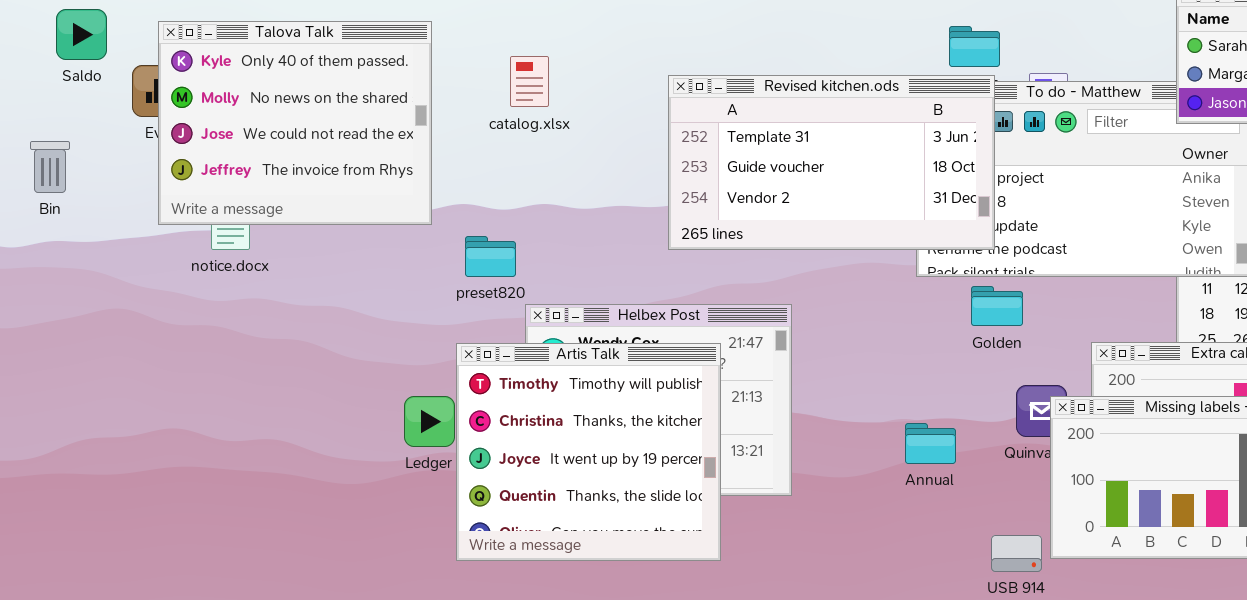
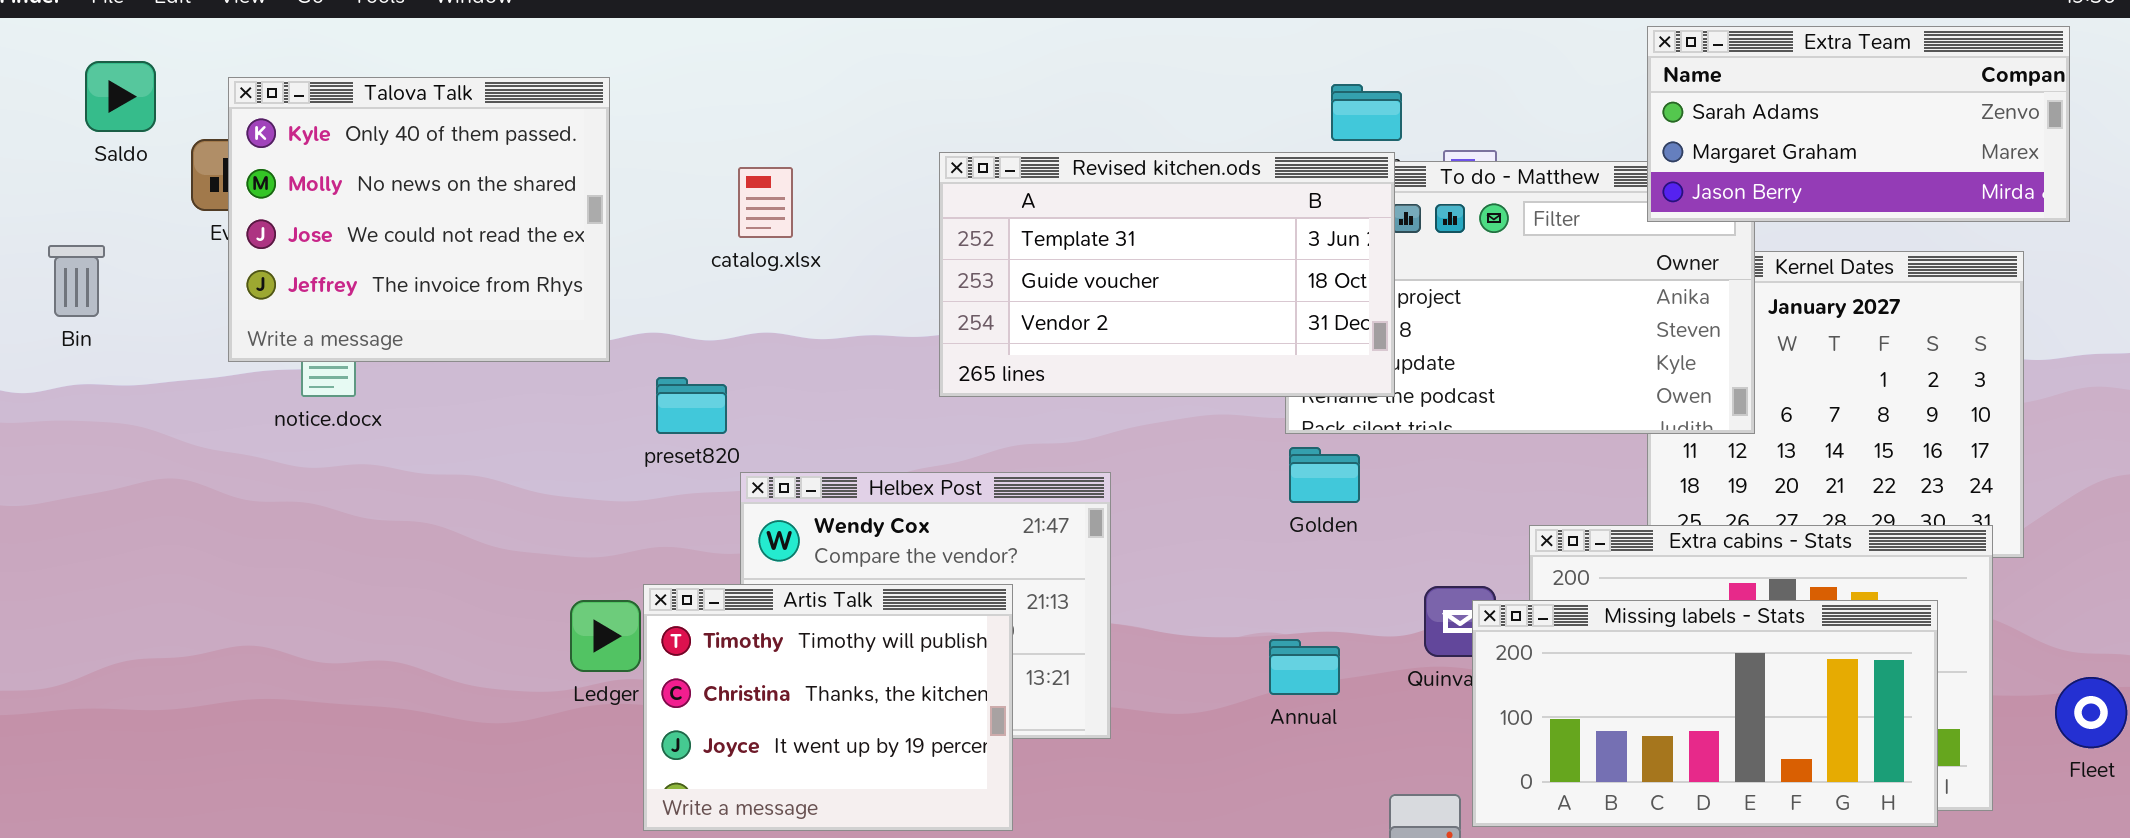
catalog.xlsx: [510,56,549,107] -> [738,167,793,238], moved
Golden: [971,286,1023,326] -> [1289,447,1360,503], moved
Artis Talk: [456,343,721,561] -> [643,584,1013,831], resized

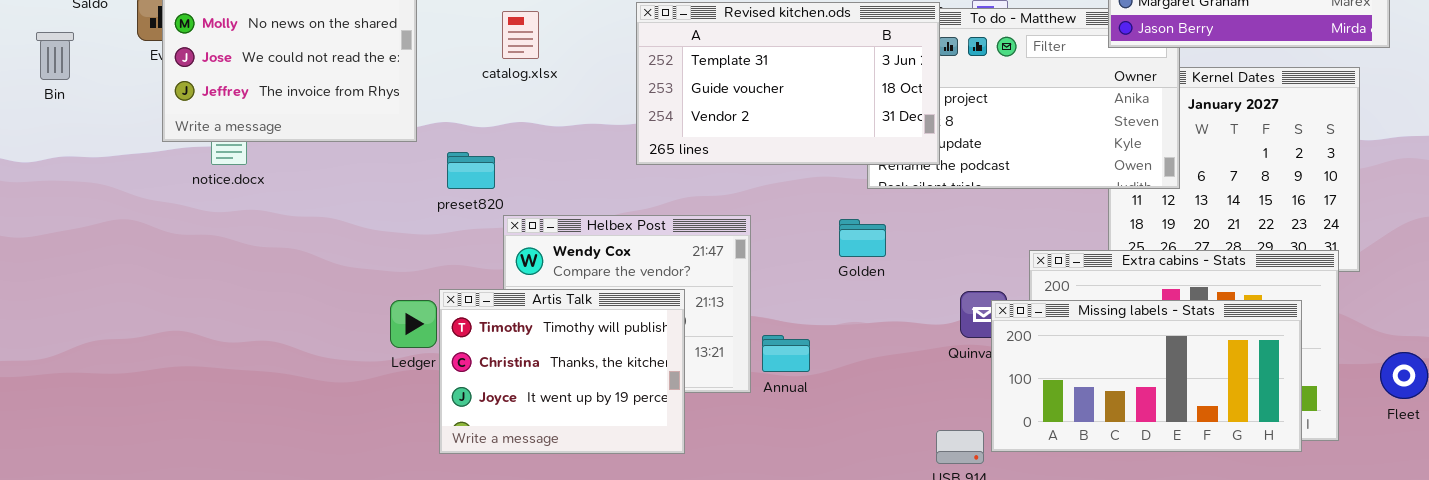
Bin: [48,245,105,317] -> [36,32,74,80], moved
Golden: [1289,447,1360,503] -> [839,219,886,257], moved
Annual: [1269,639,1340,695] -> [762,335,810,372], moved

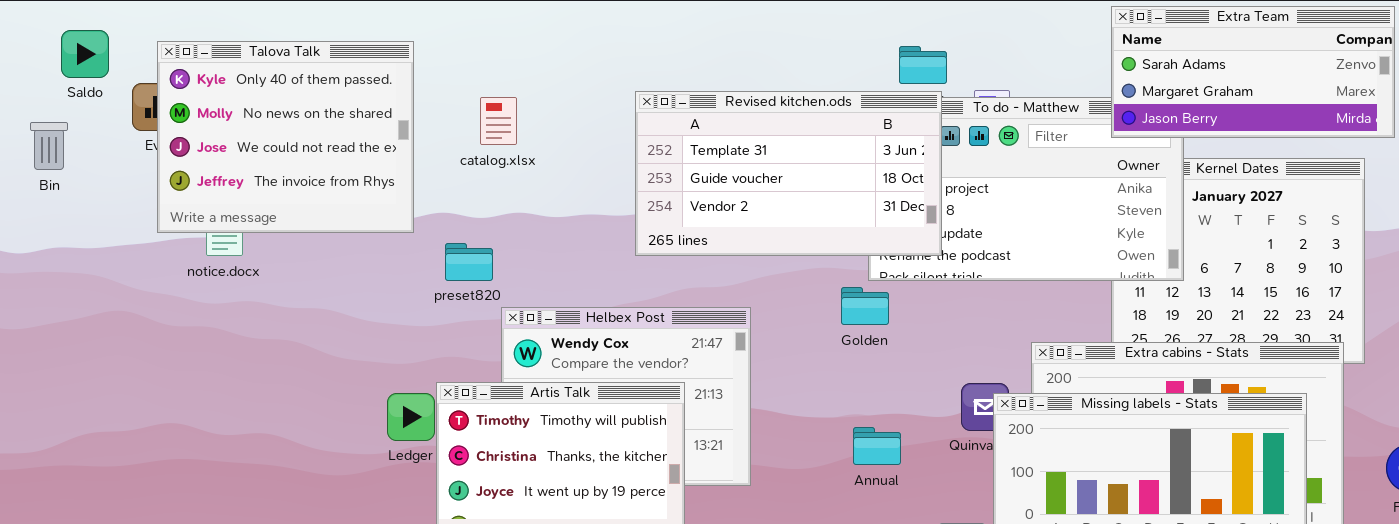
catalog.xlsx: [502,11,539,59] -> [480,97,517,145], moved
Golden: [839,219,886,257] -> [841,287,889,325], moved
Annual: [762,335,810,372] -> [853,427,901,465], moved

